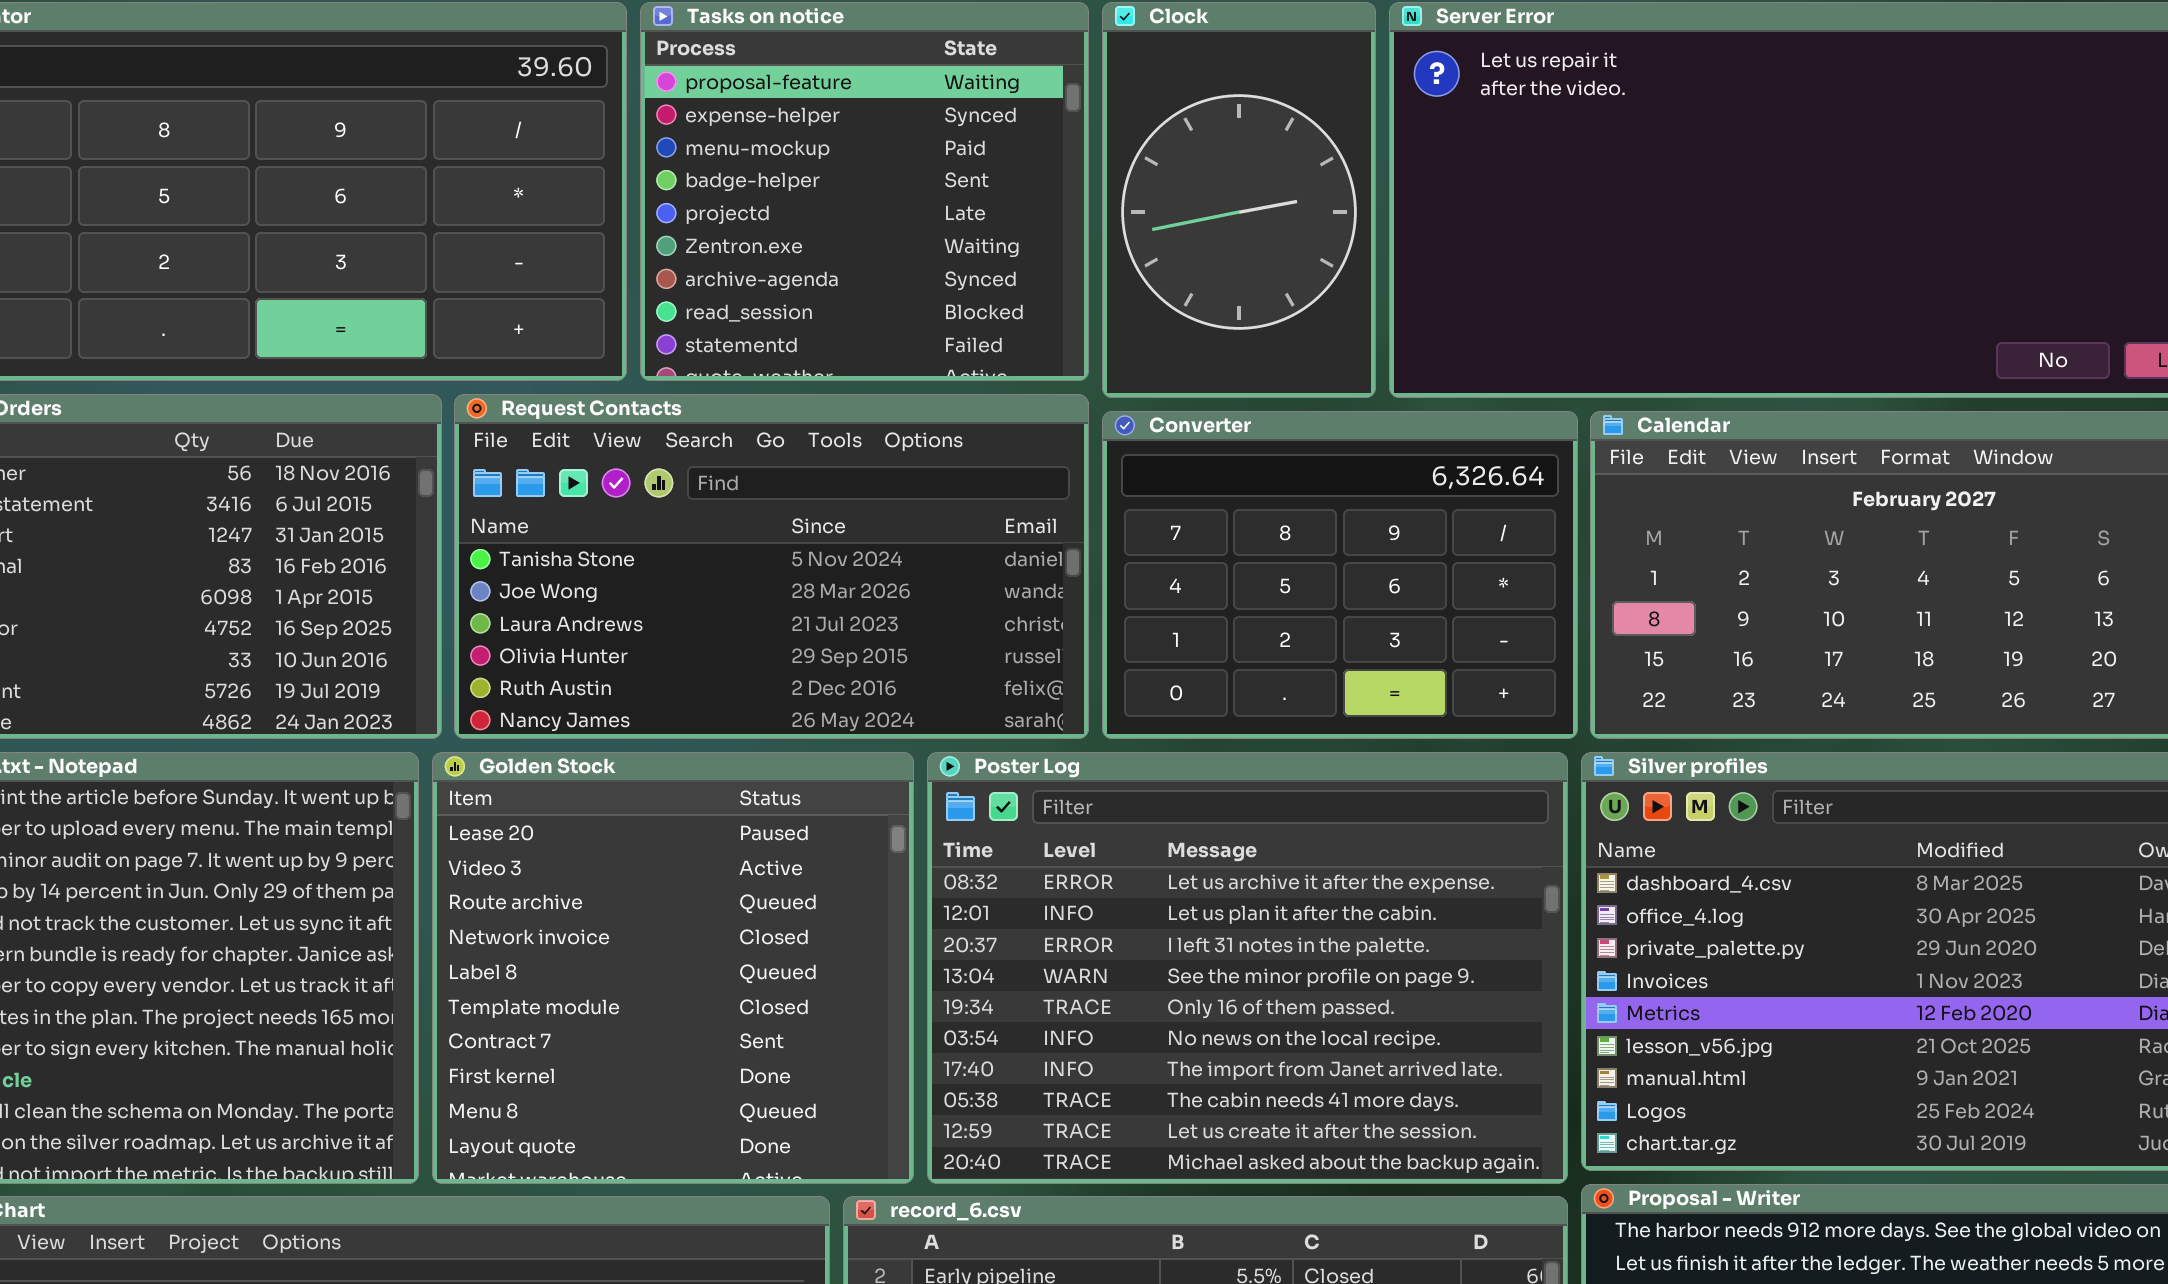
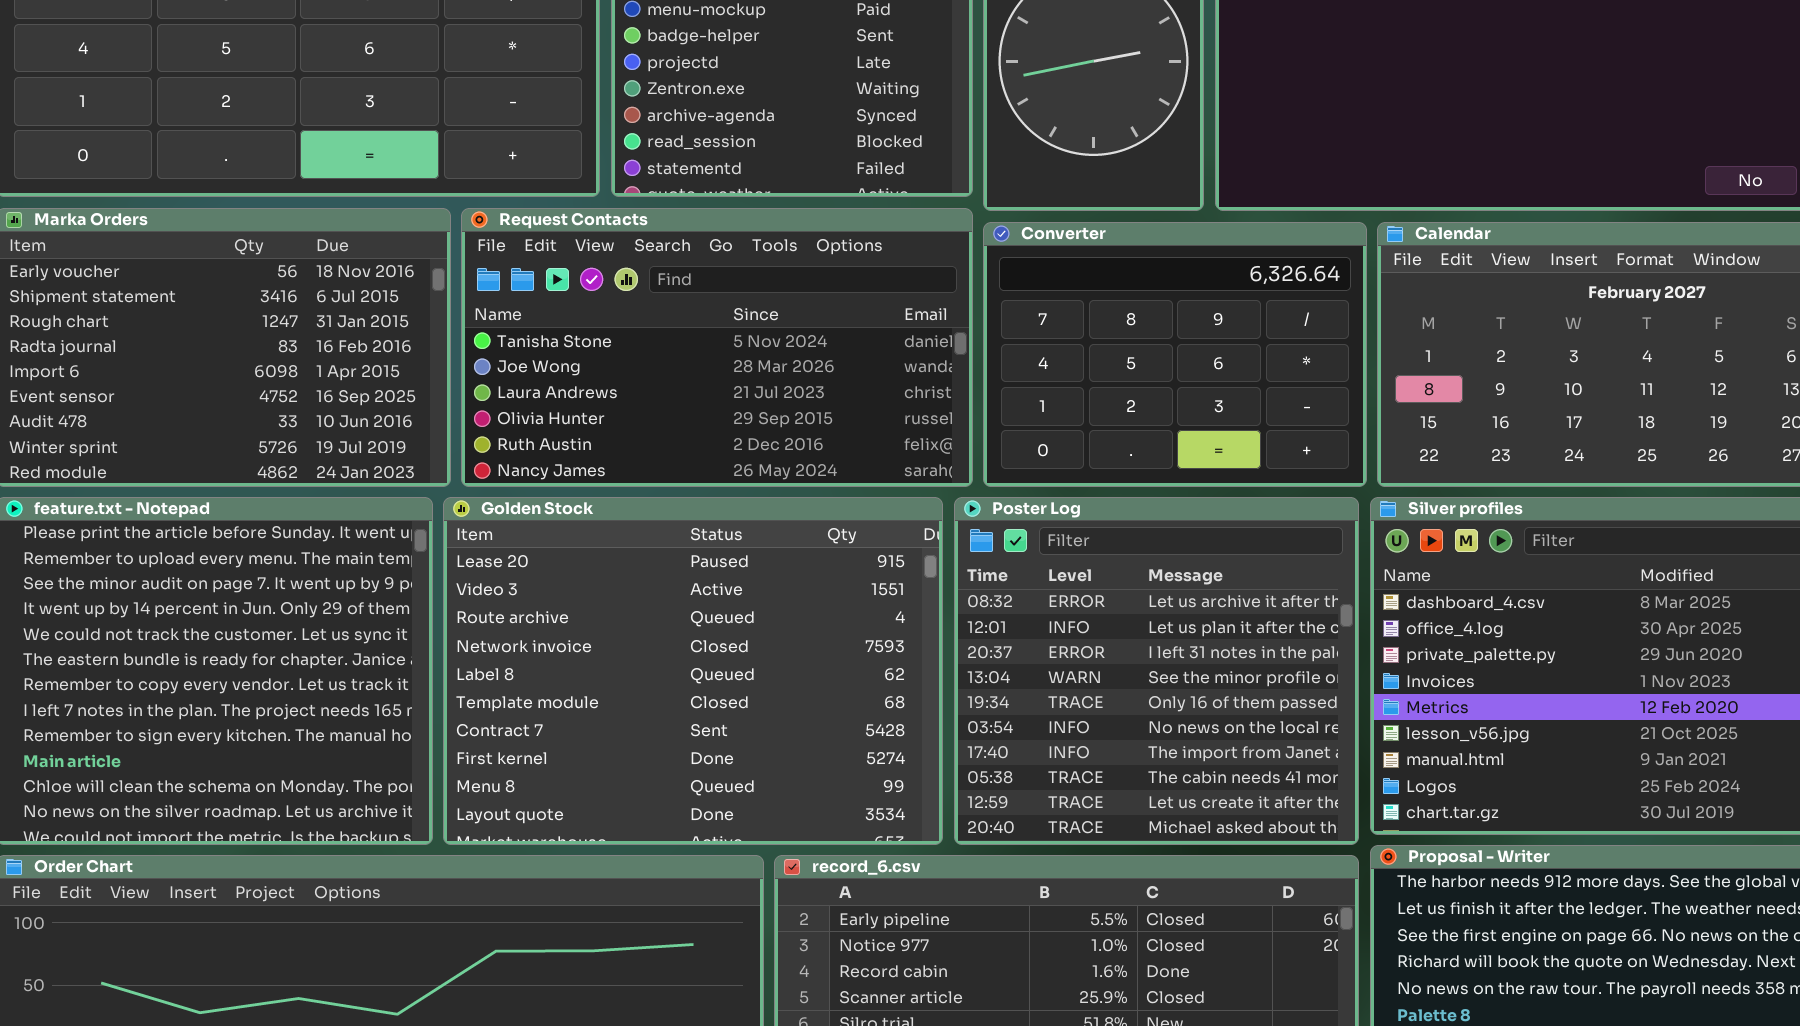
Golden Stock: [432,752,914,1184] -> [443,497,943,845], resized
Poster Log: [927,752,1568,1184] -> [954,497,1359,845], resized

